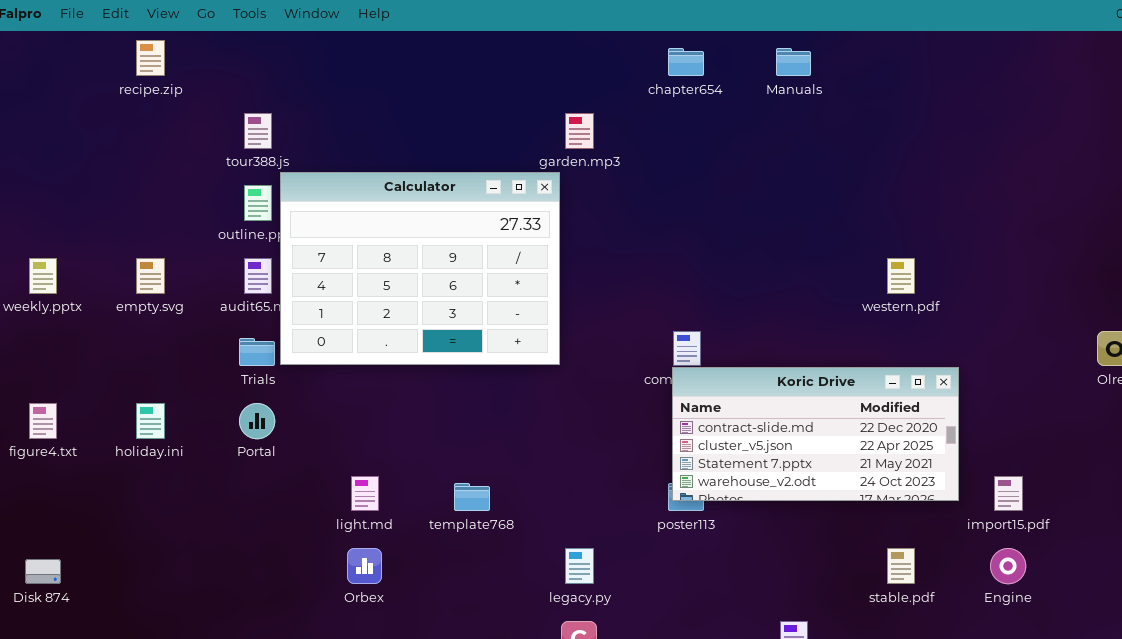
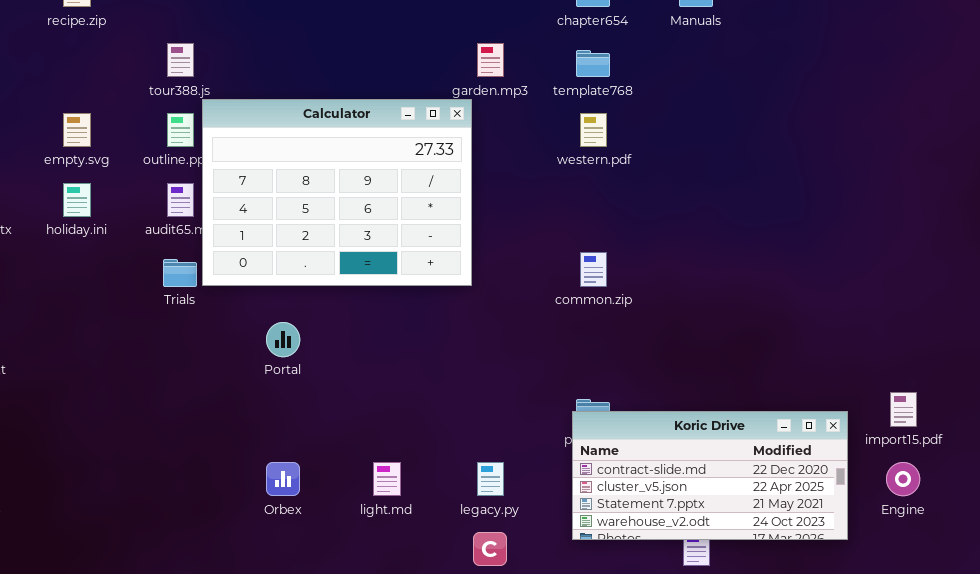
empty.svg: [136,258,165,294] -> [63,113,91,147], moved
western.pdf: [887,258,915,294] -> [580,113,607,147], moved
Koric Drive: [672,367,959,501] -> [572,411,848,540], moved
holiday.ini: [136,403,165,439] -> [63,183,91,217], moved
Portal: [239,403,275,439] -> [266,322,300,357], moved
light.md: [351,476,379,511] -> [373,462,401,496], moved
template768: [454,483,490,511] -> [576,50,610,77], moved

